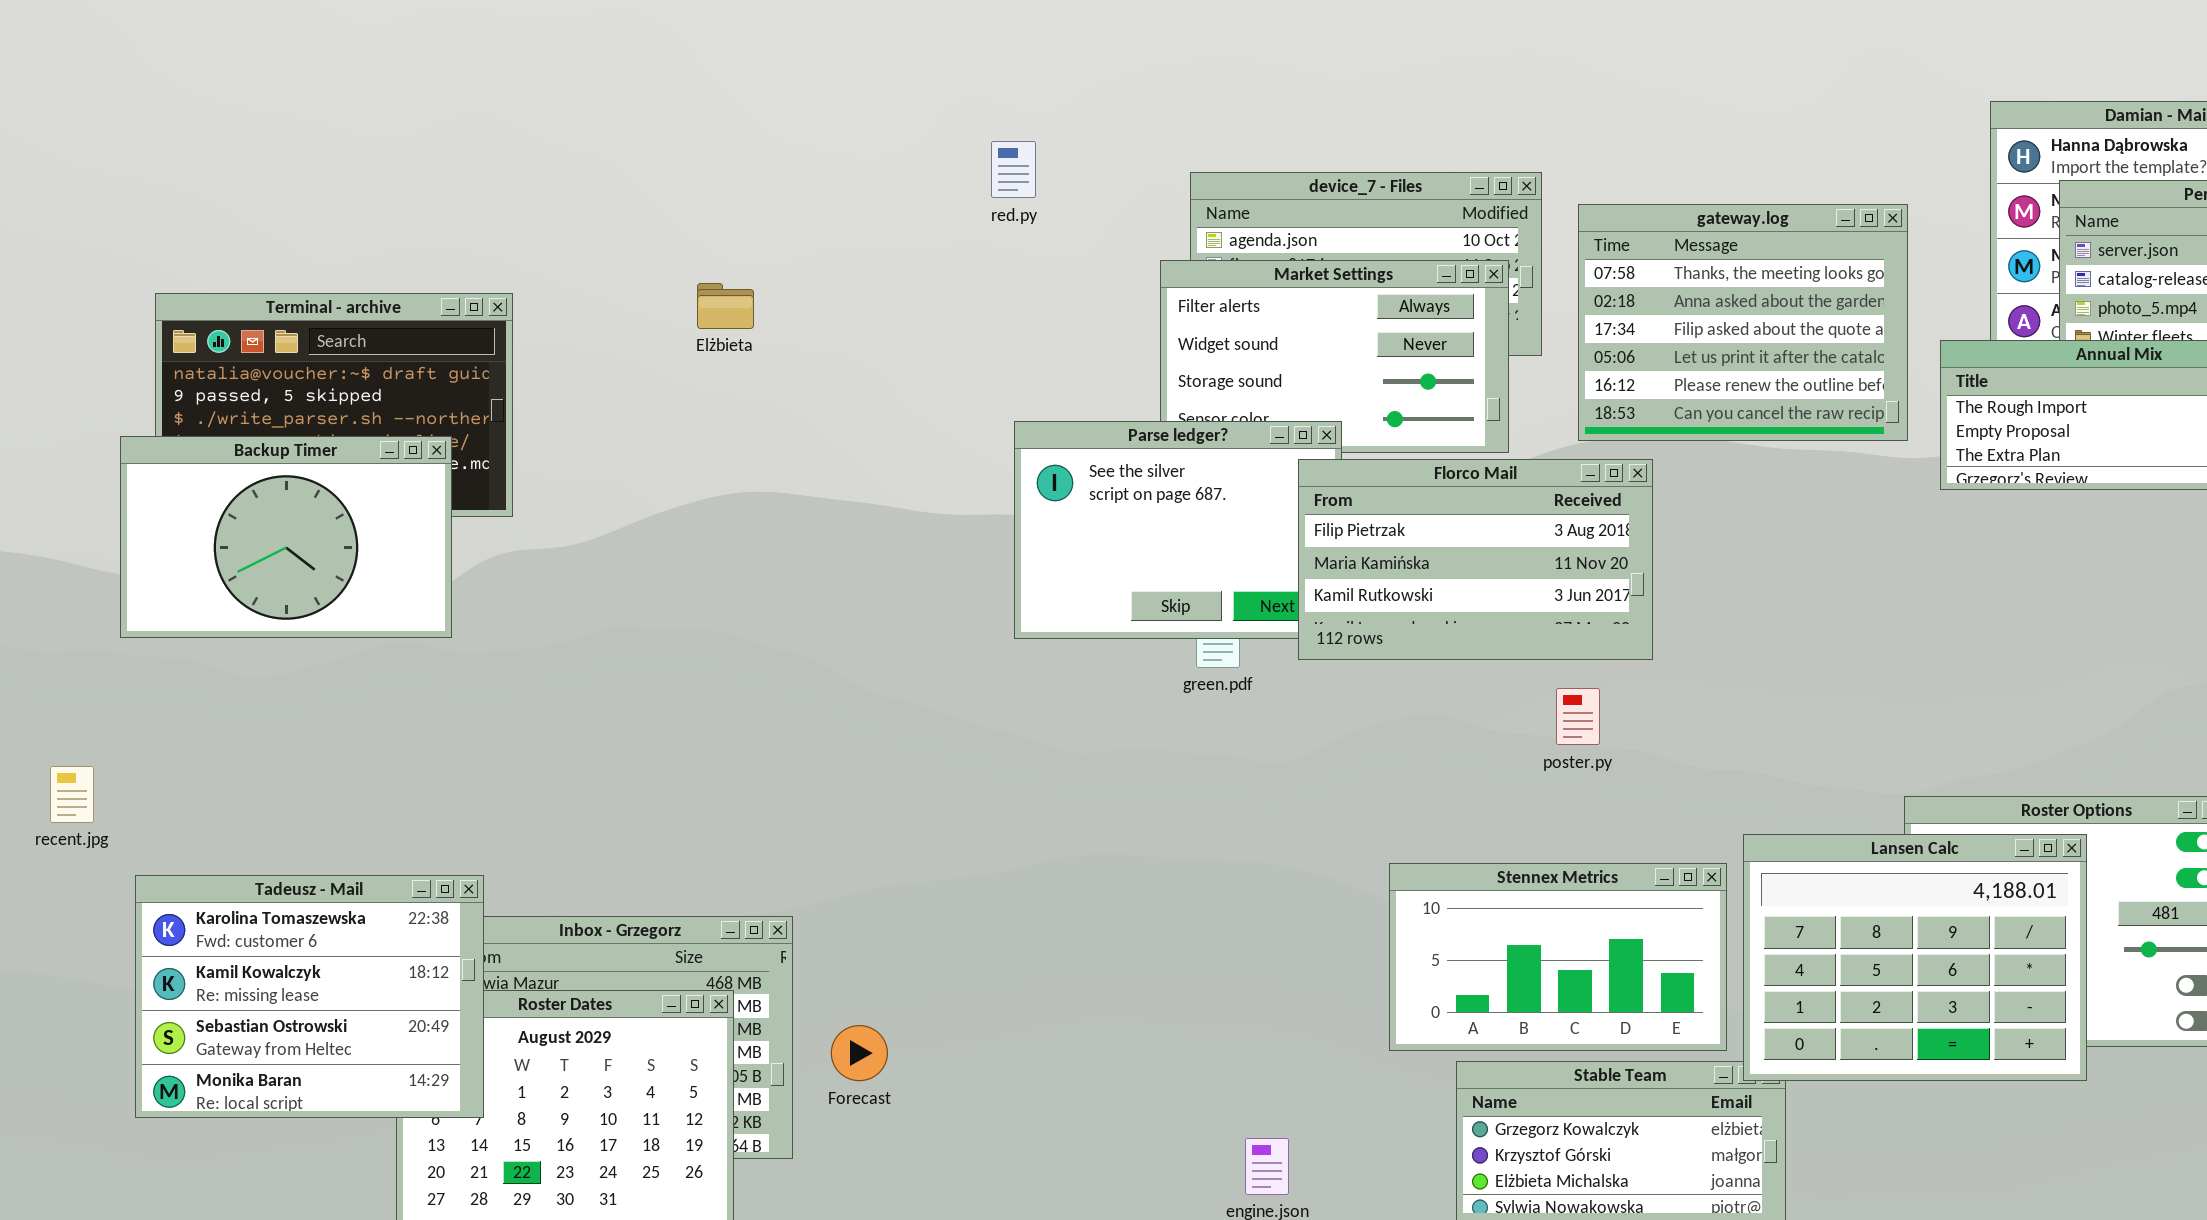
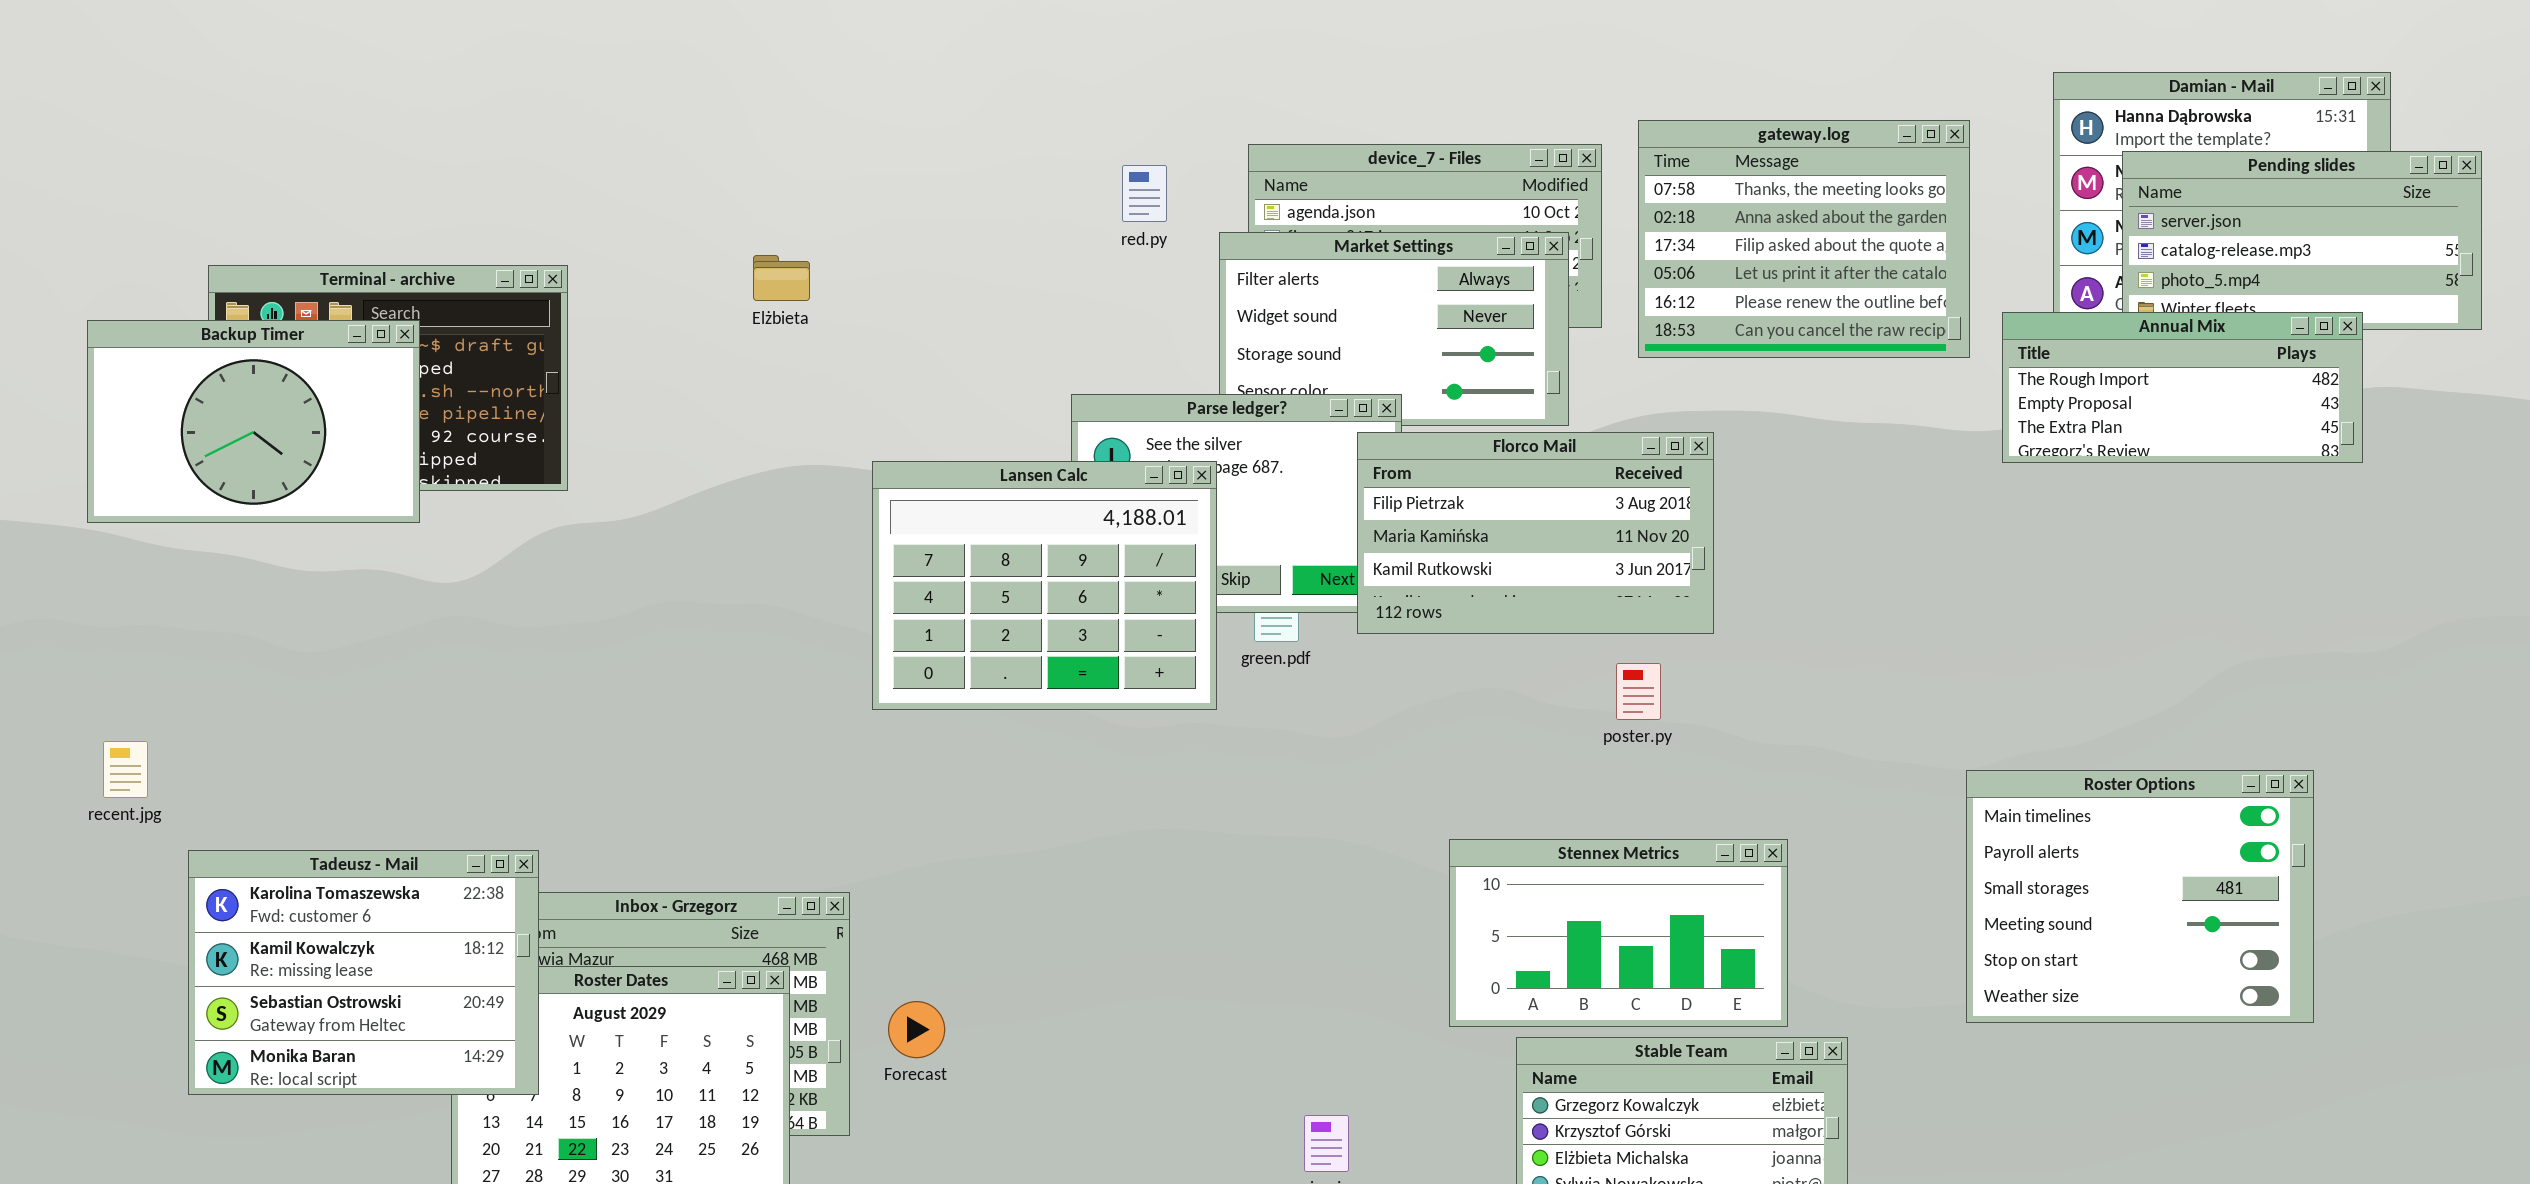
red.py: [991,141,1036,198] -> [1122,165,1167,222], moved
gateway.log: [1578,204,1908,441] -> [1638,120,1970,358], moved
Backup Timer: [120,436,452,638] -> [87,320,420,523], moved
Lansen Calc: [1743,834,2087,1081] -> [872,461,1217,710], moved

